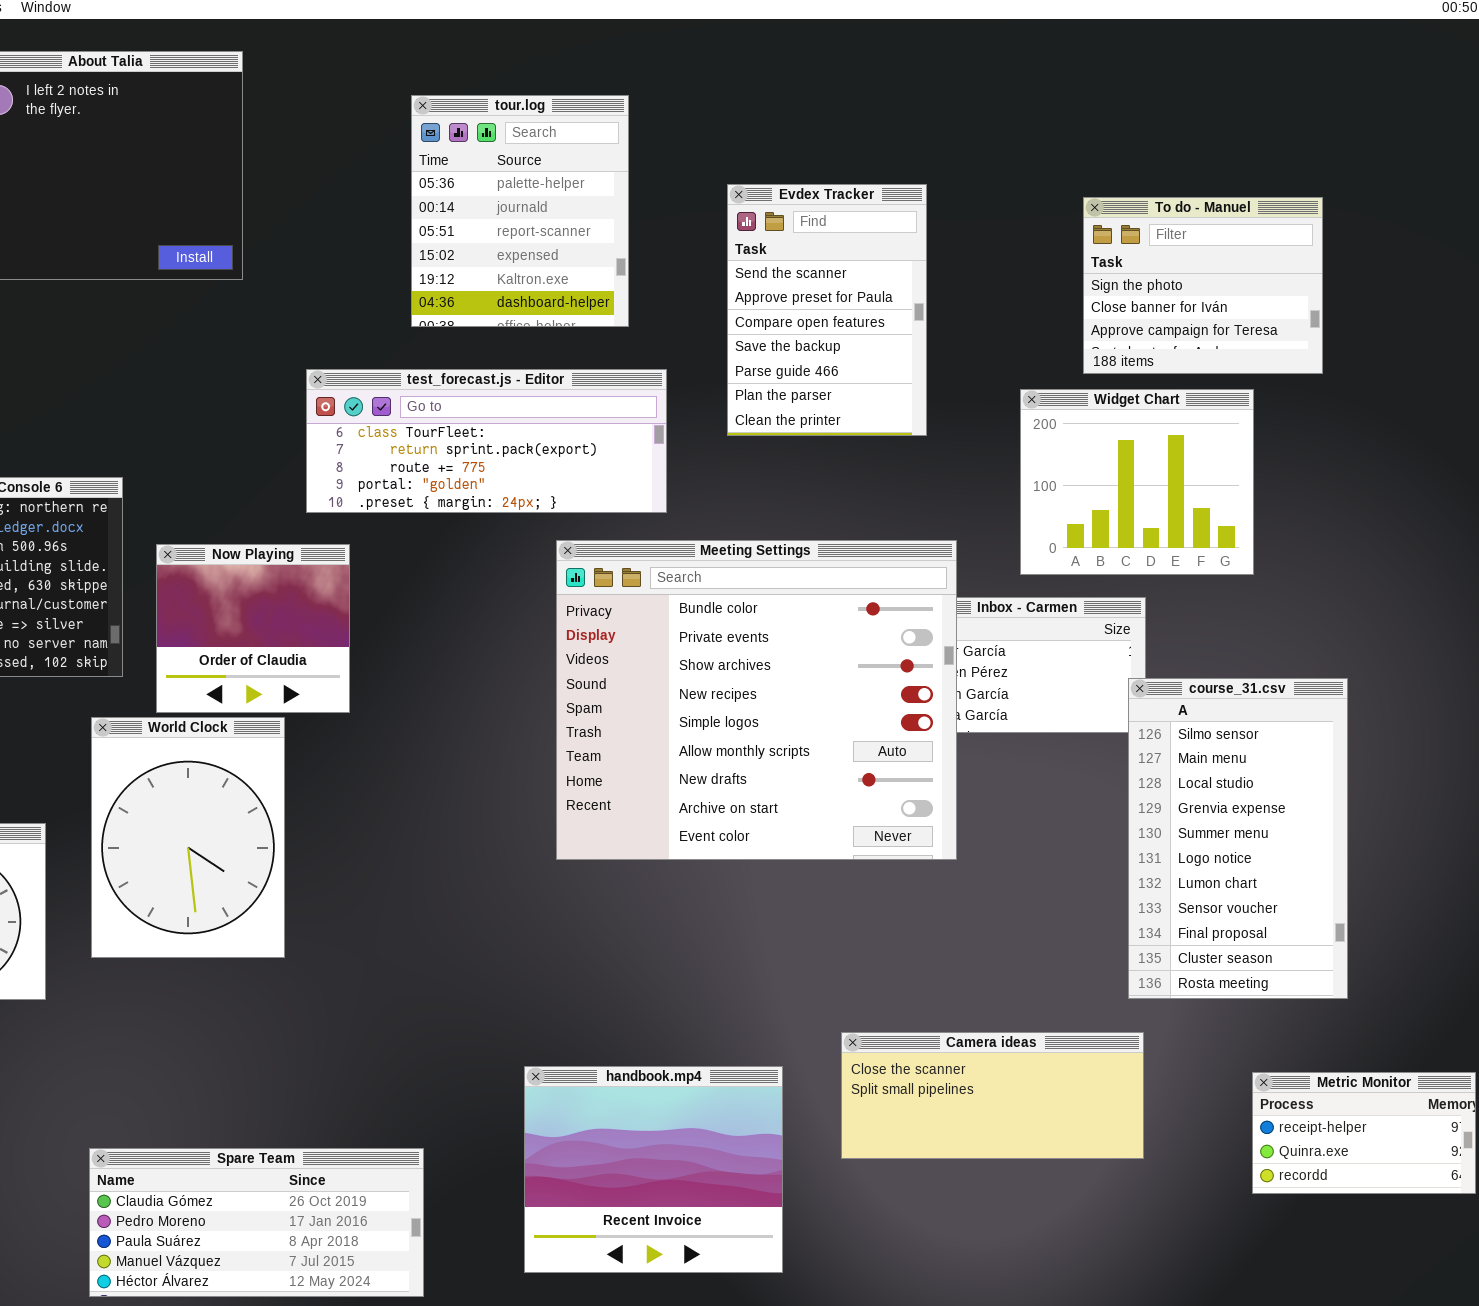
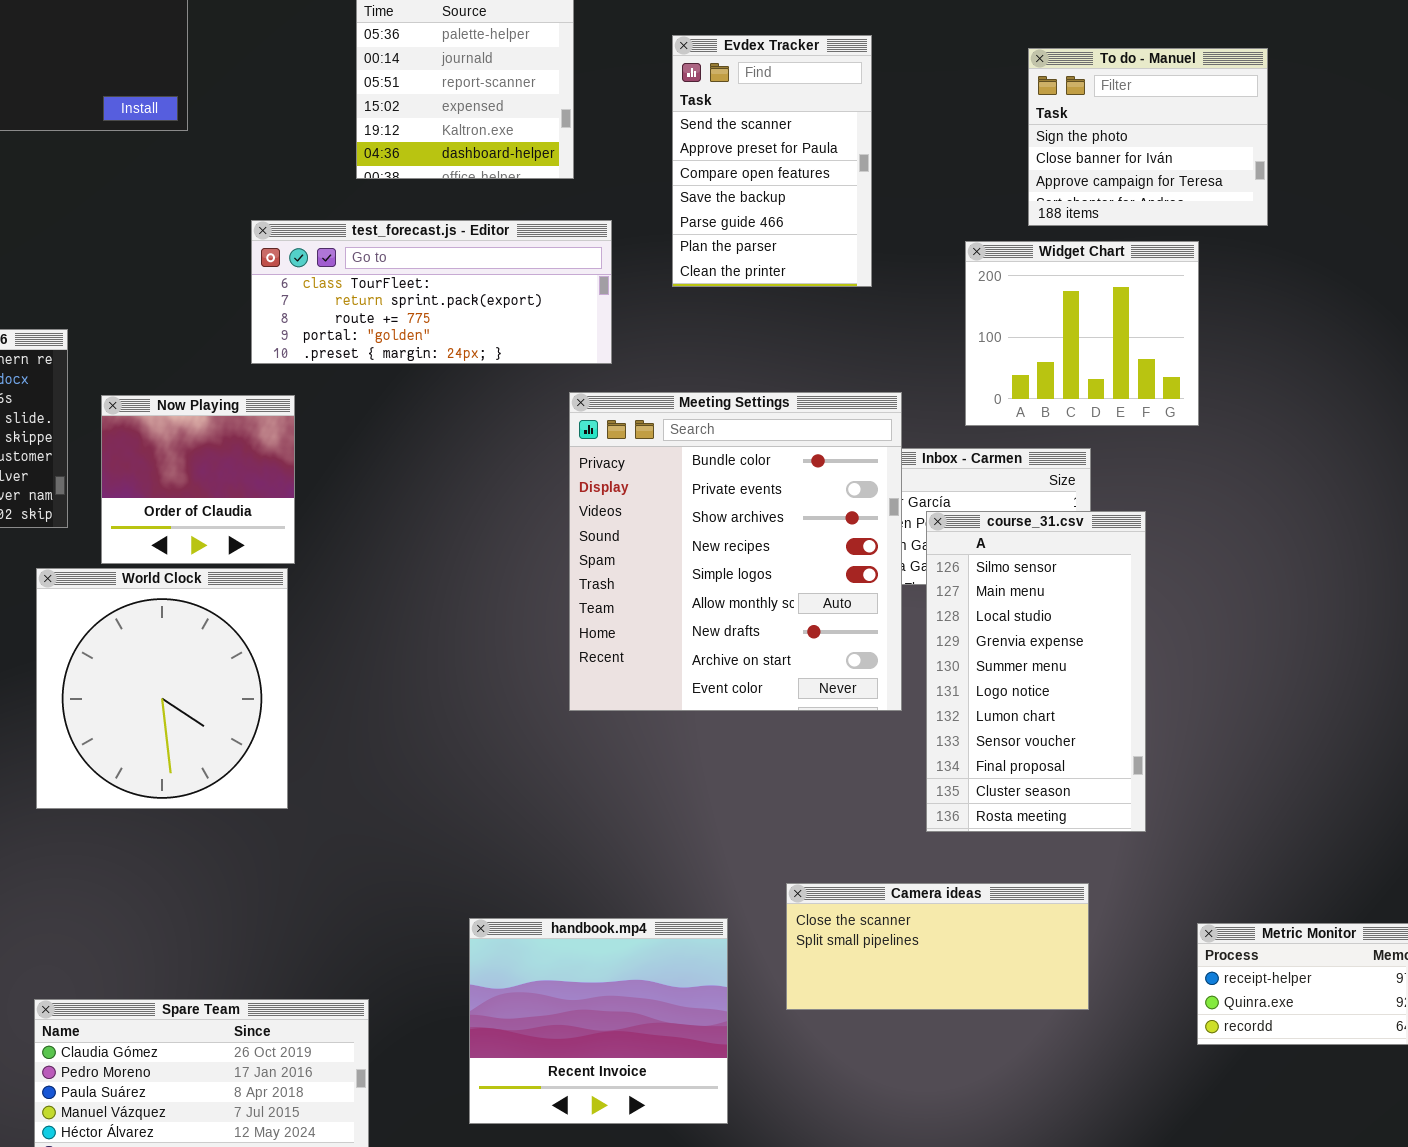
Meeting Settings: [556,540,957,860] -> [569,392,902,711], resized
course_31.csv: [1128,678,1348,999] -> [926,511,1146,832], moved
World Clock: [91,717,285,958] -> [36,568,288,809], resized

